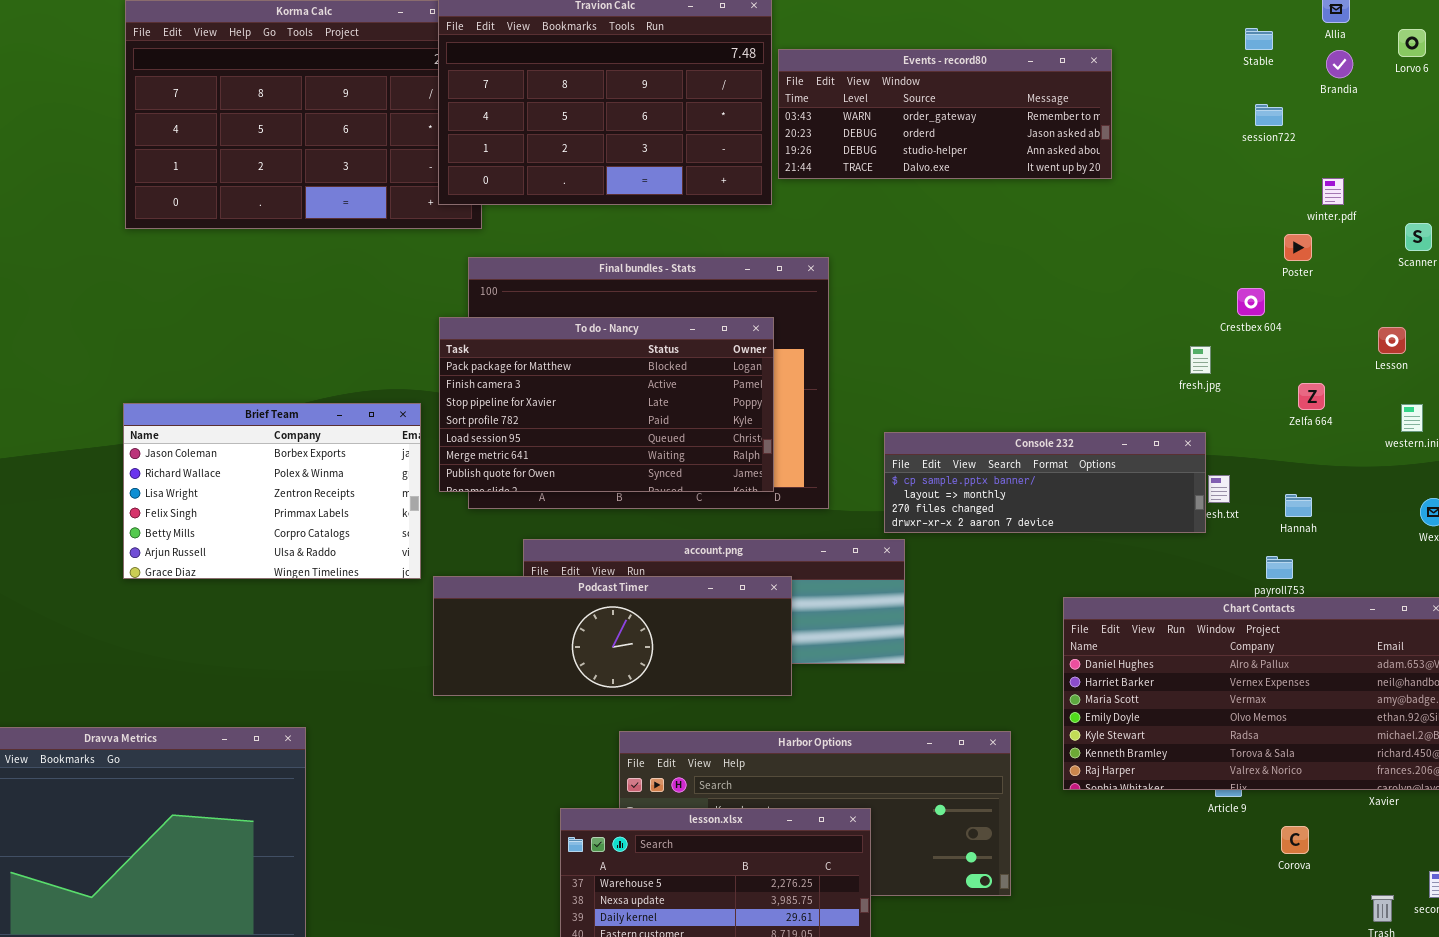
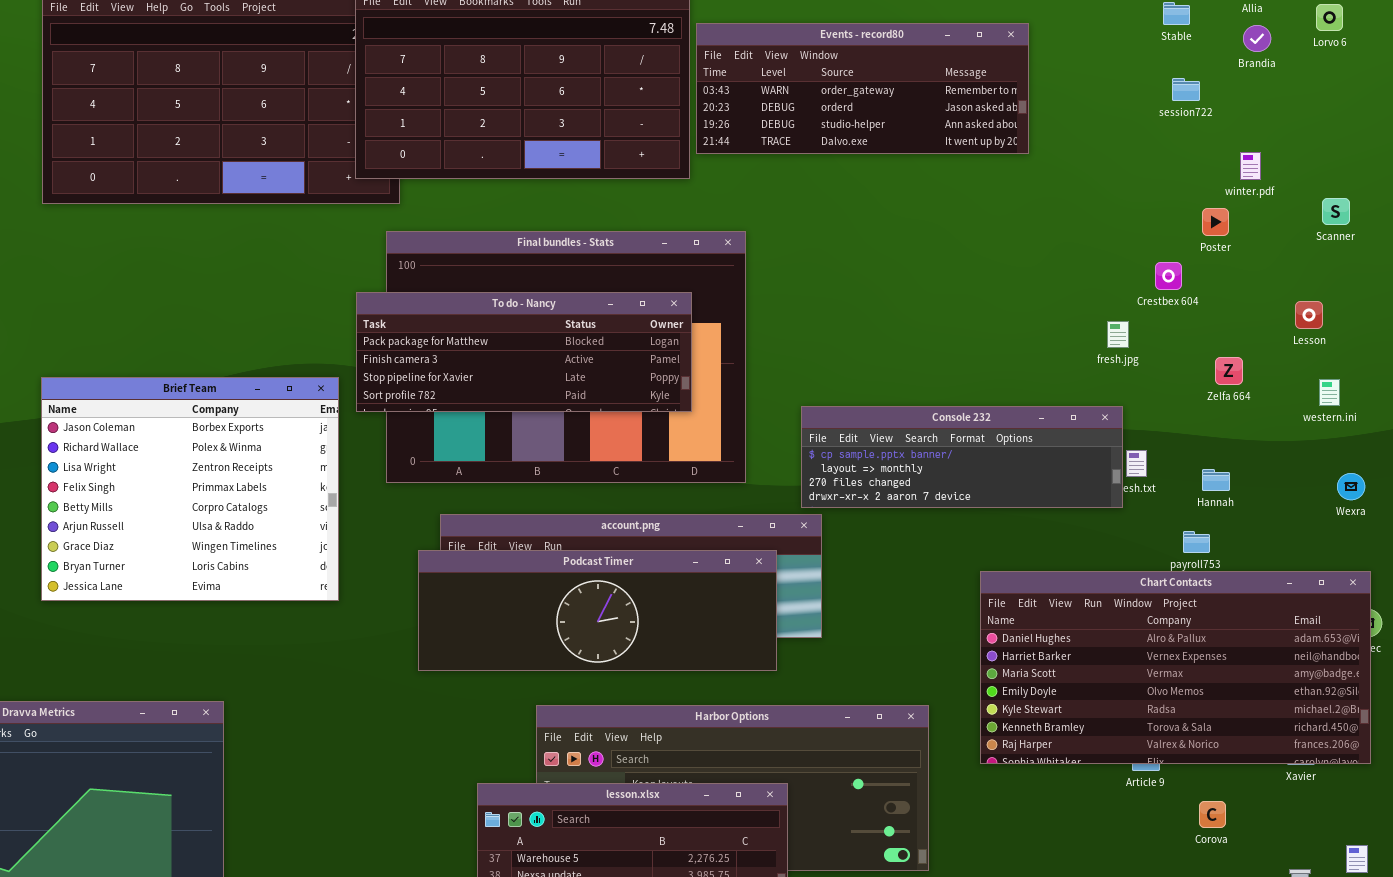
To do - Nancy: [439,317,774,492] -> [356,292,692,412], resized
Brief Team: [123,403,421,579] -> [41,377,339,601], resized
Podcast Timer: [433,576,792,696] -> [418,550,777,671], moved

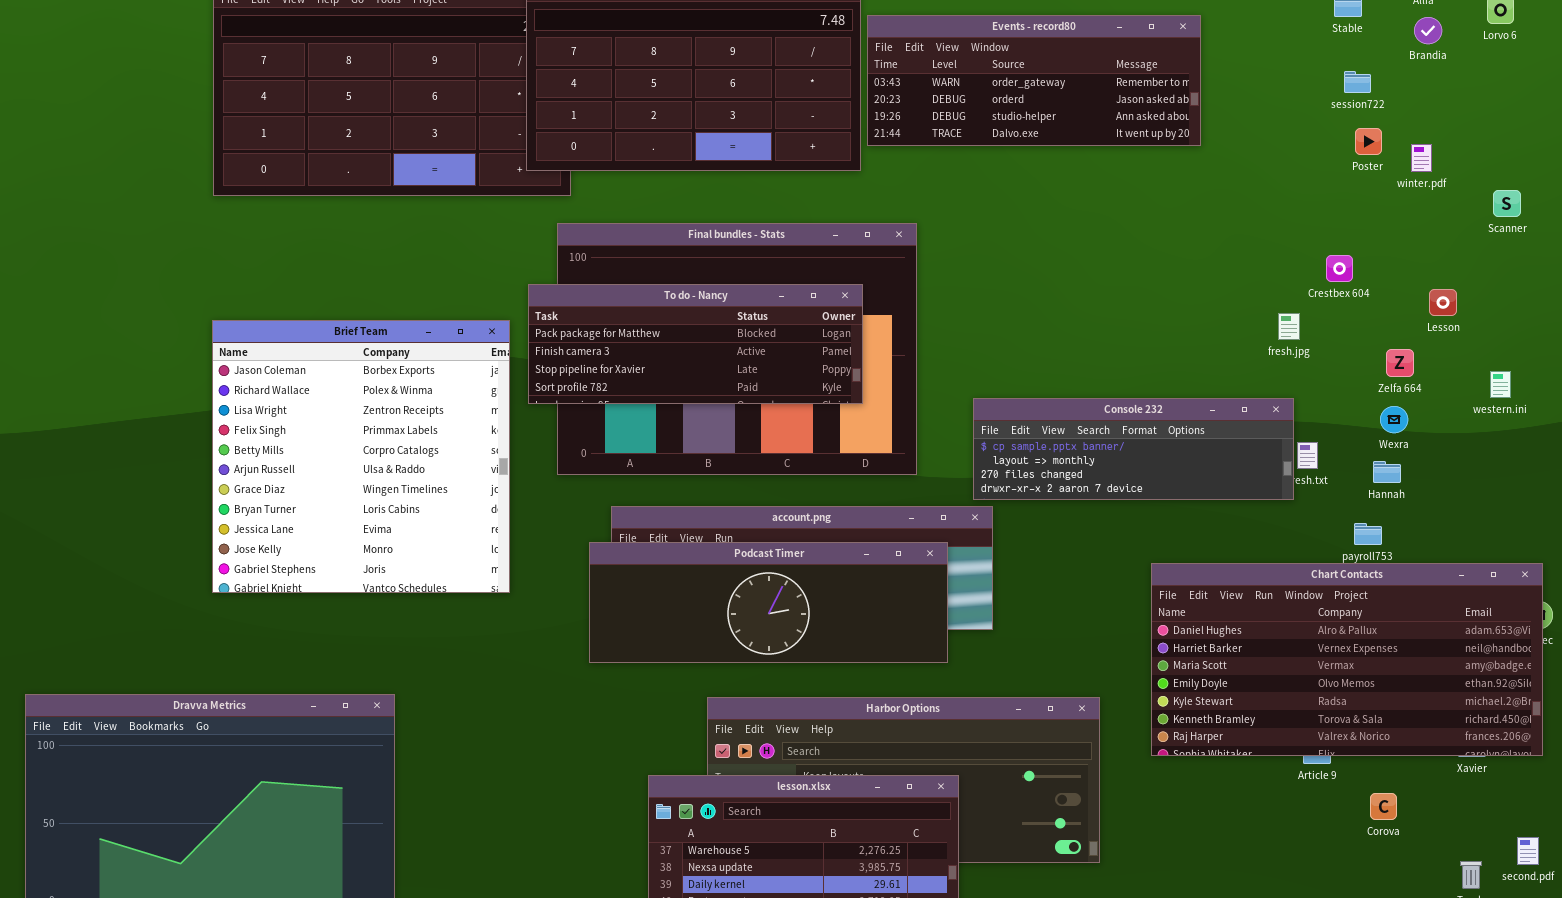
Poster: [1202,208,1229,236] -> [1355,128,1382,155], moved
Lesson: [1295,301,1323,329] -> [1429,289,1457,316], moved
Brief Team: [41,377,339,601] -> [212,320,510,593], resized
Wexra: [1337,473,1365,500] -> [1380,406,1408,433], moved

